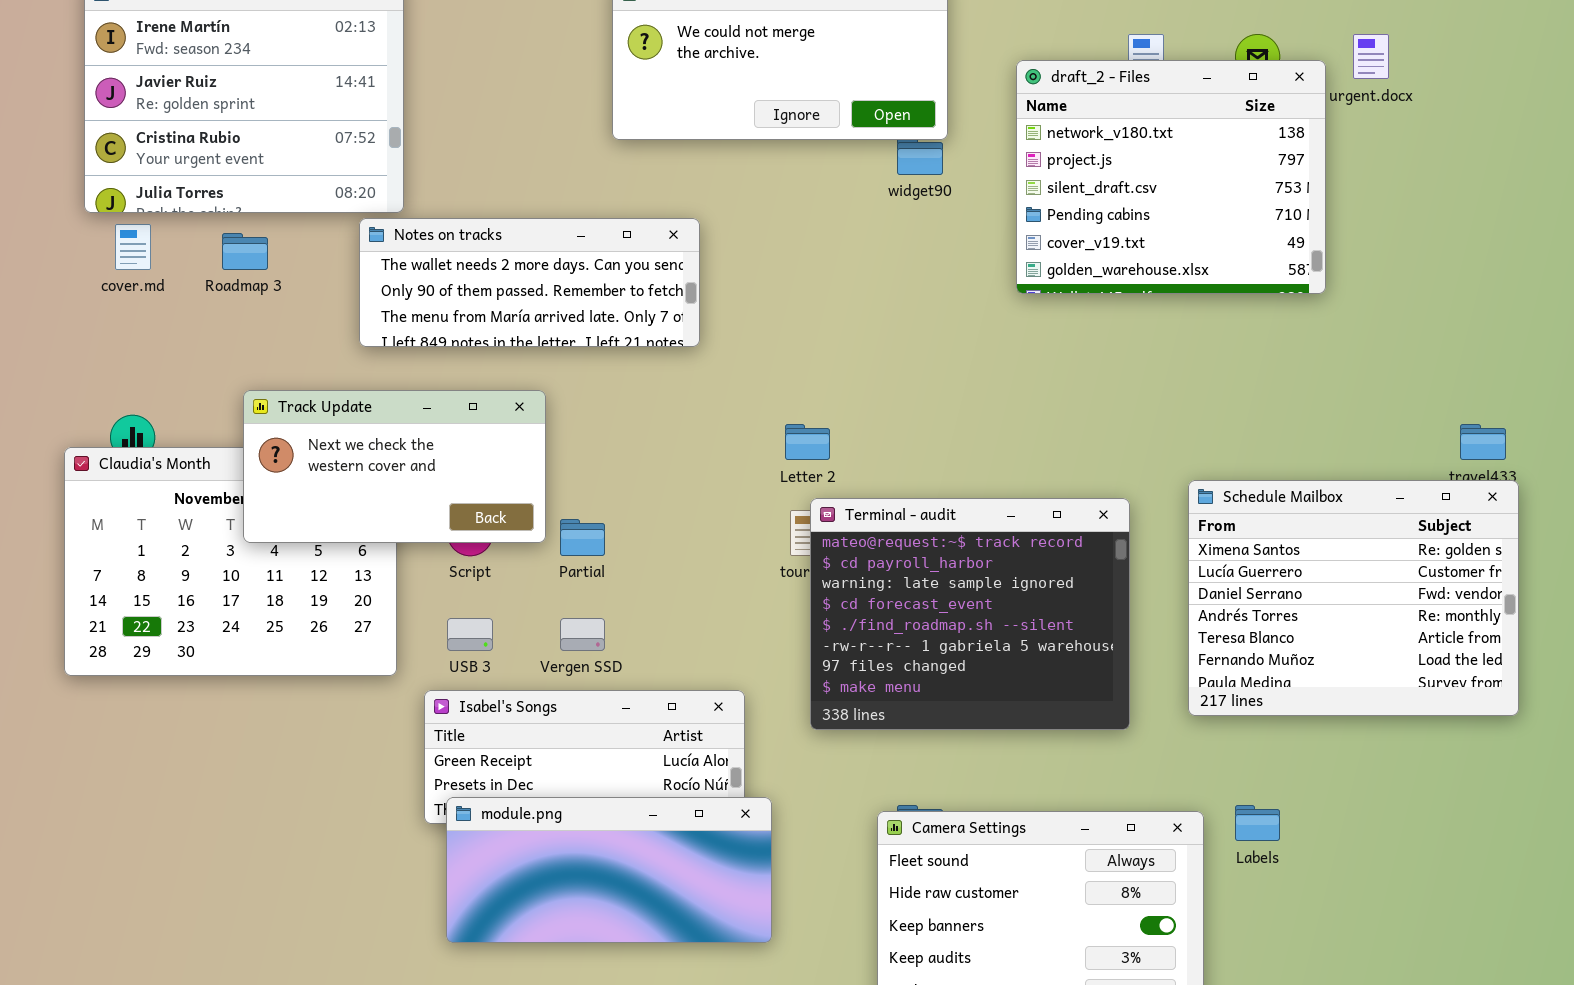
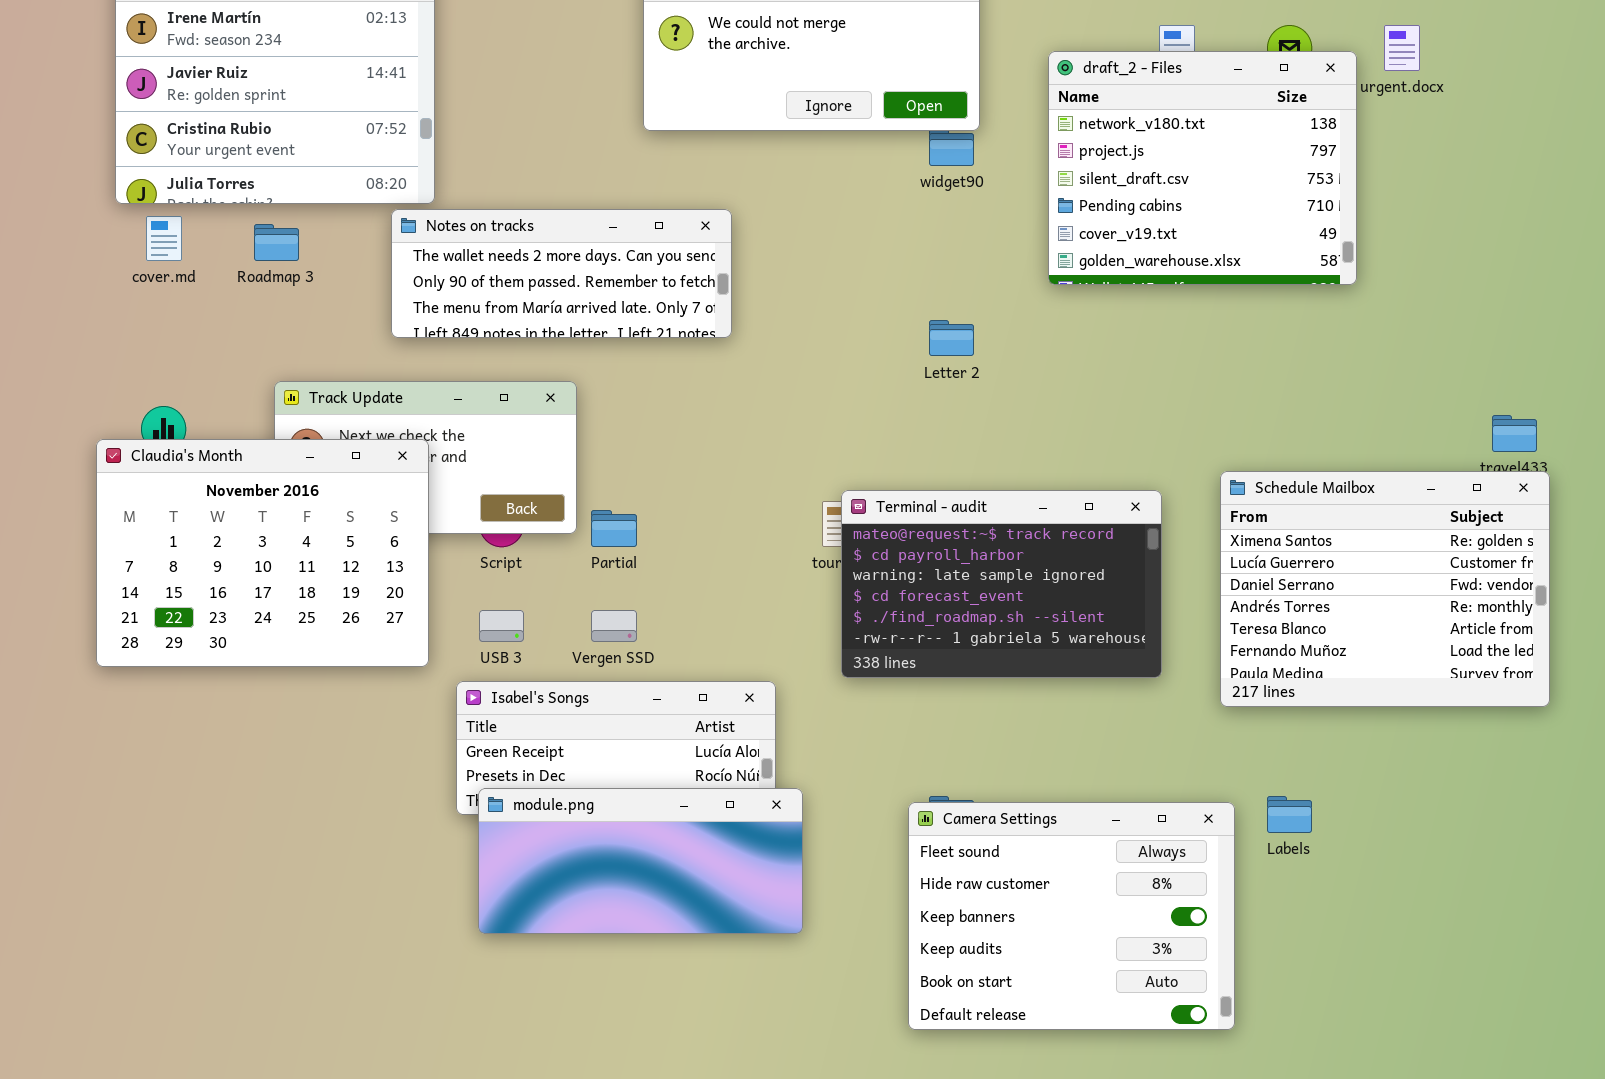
Letter 2: [785,424,830,460] -> [929,320,974,356], moved
Claudia's Month: [64,447,397,676] -> [96,439,429,667], raised
Terminal - audit: [810,498,1130,730] -> [841,490,1162,678], resized

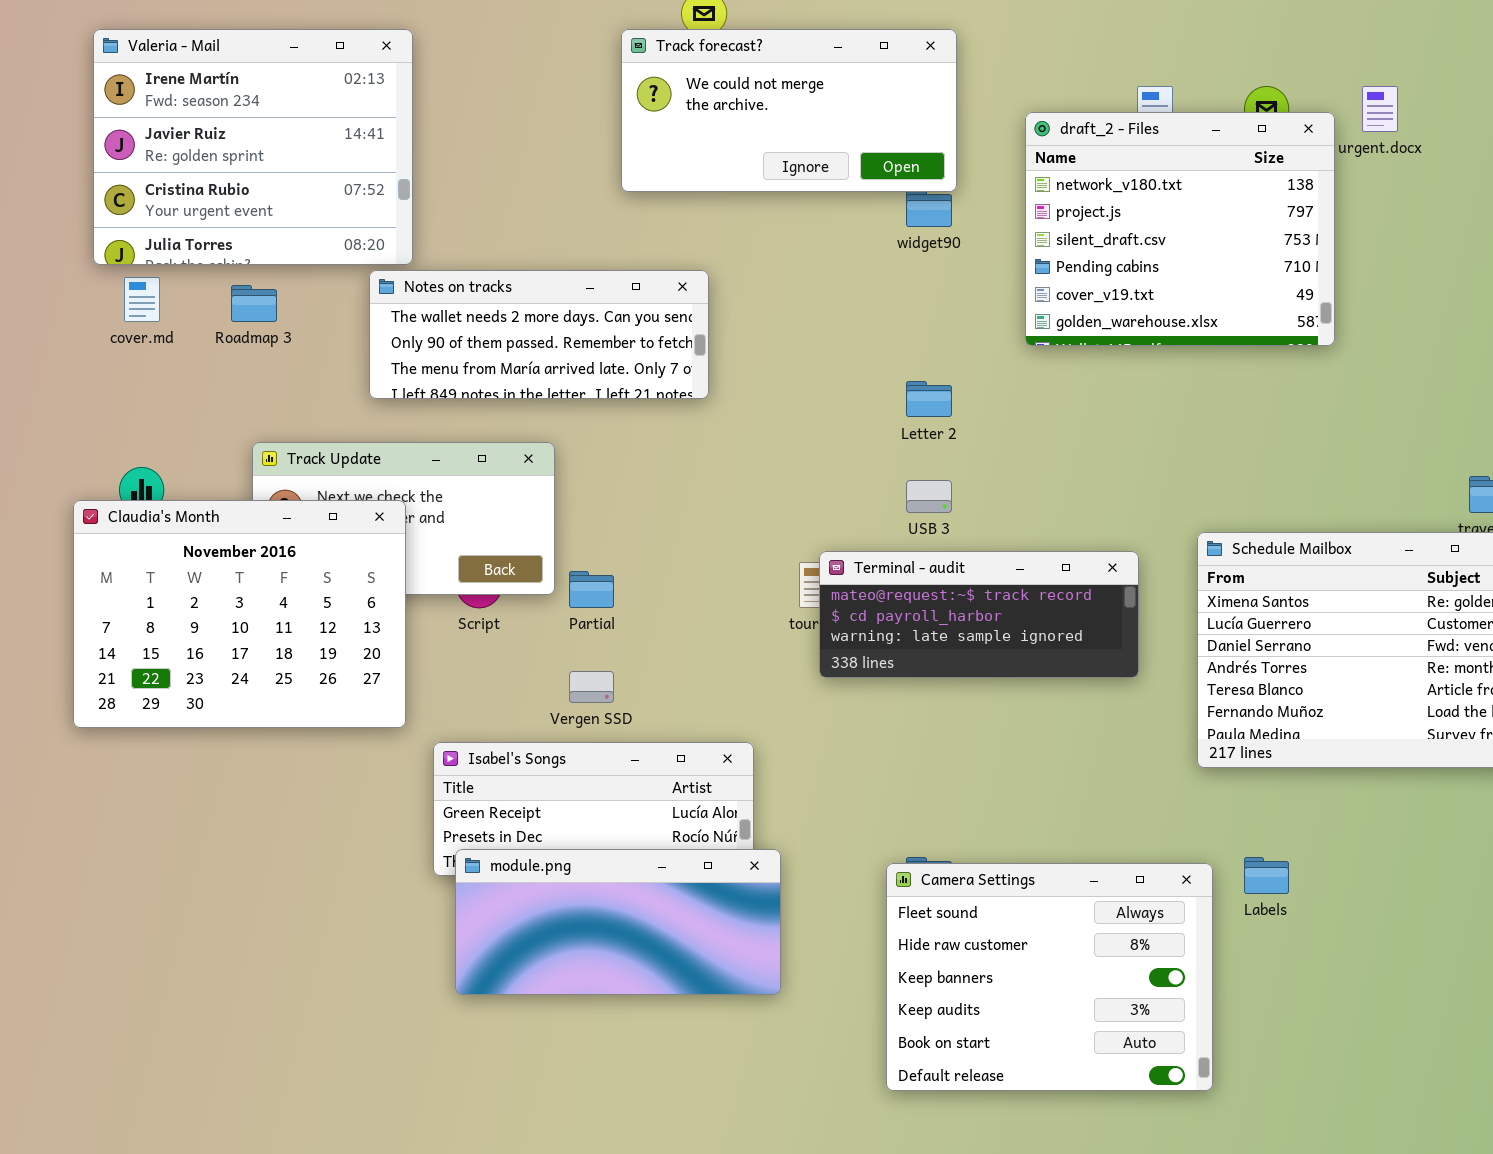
Terminal - audit: [841,490,1162,678] -> [819,551,1139,678], resized
USB 3: [479,610,524,642] -> [906,480,952,513], moved

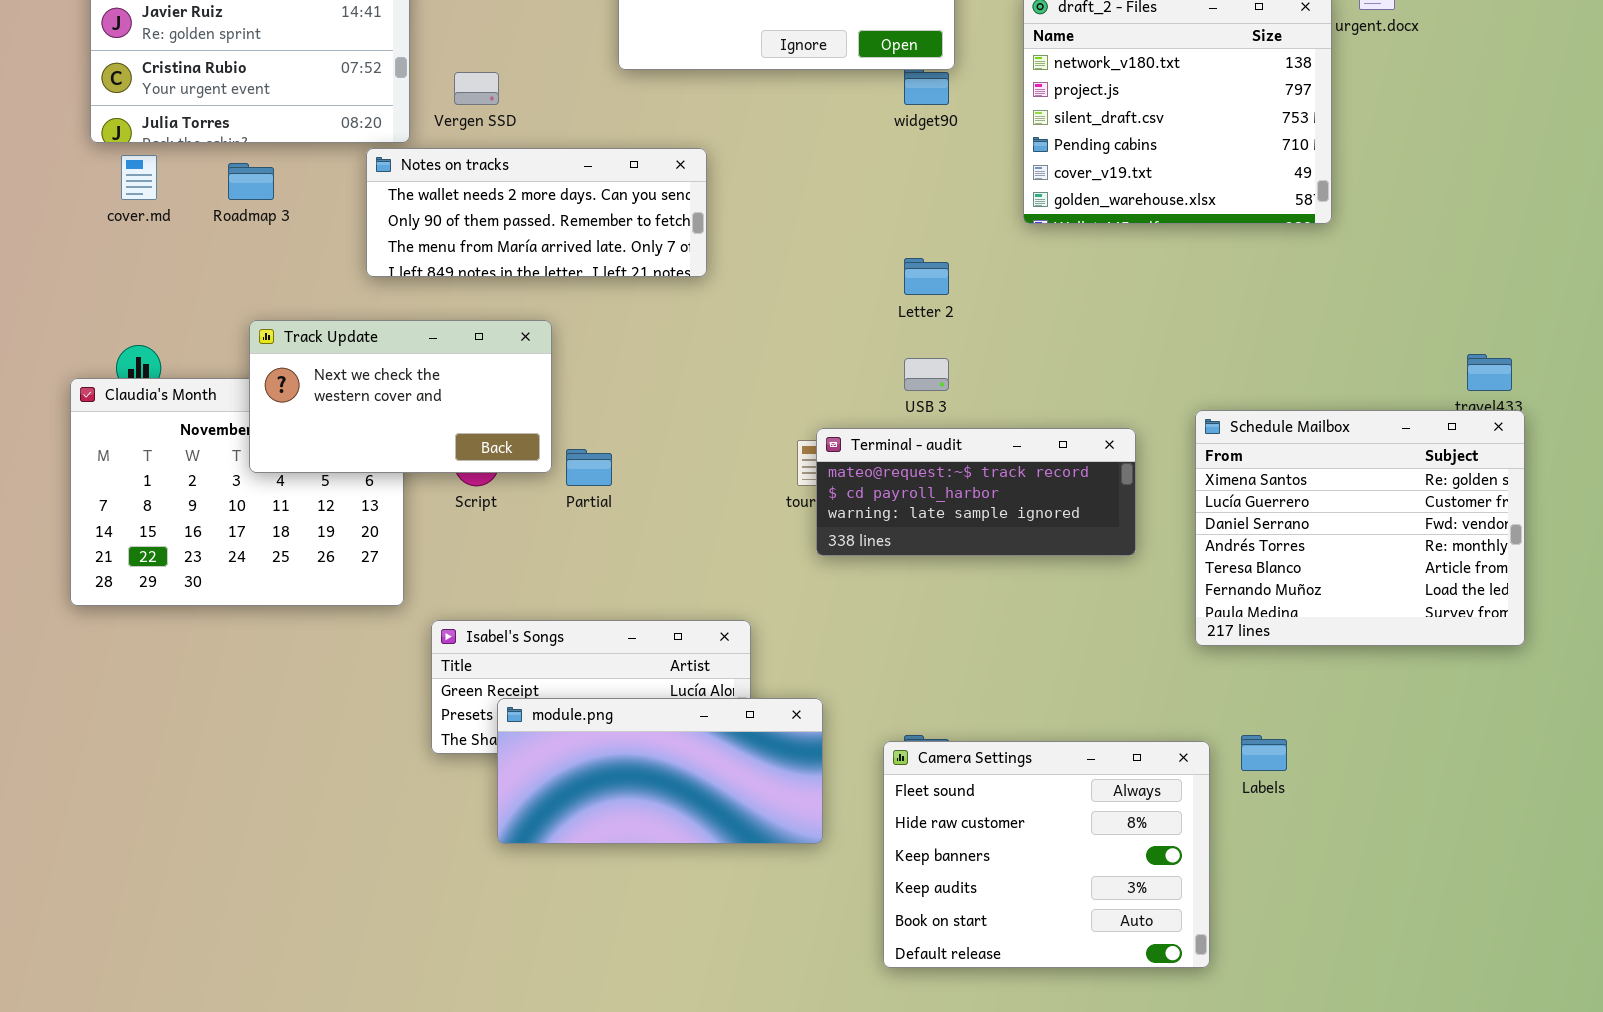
Track Update: [252,442,555,595] -> [249,320,552,473], raised
Vergen SSD: [569,671,614,703] -> [454,72,499,105], moved
module.png: [455,849,781,995] -> [497,698,823,844], moved

